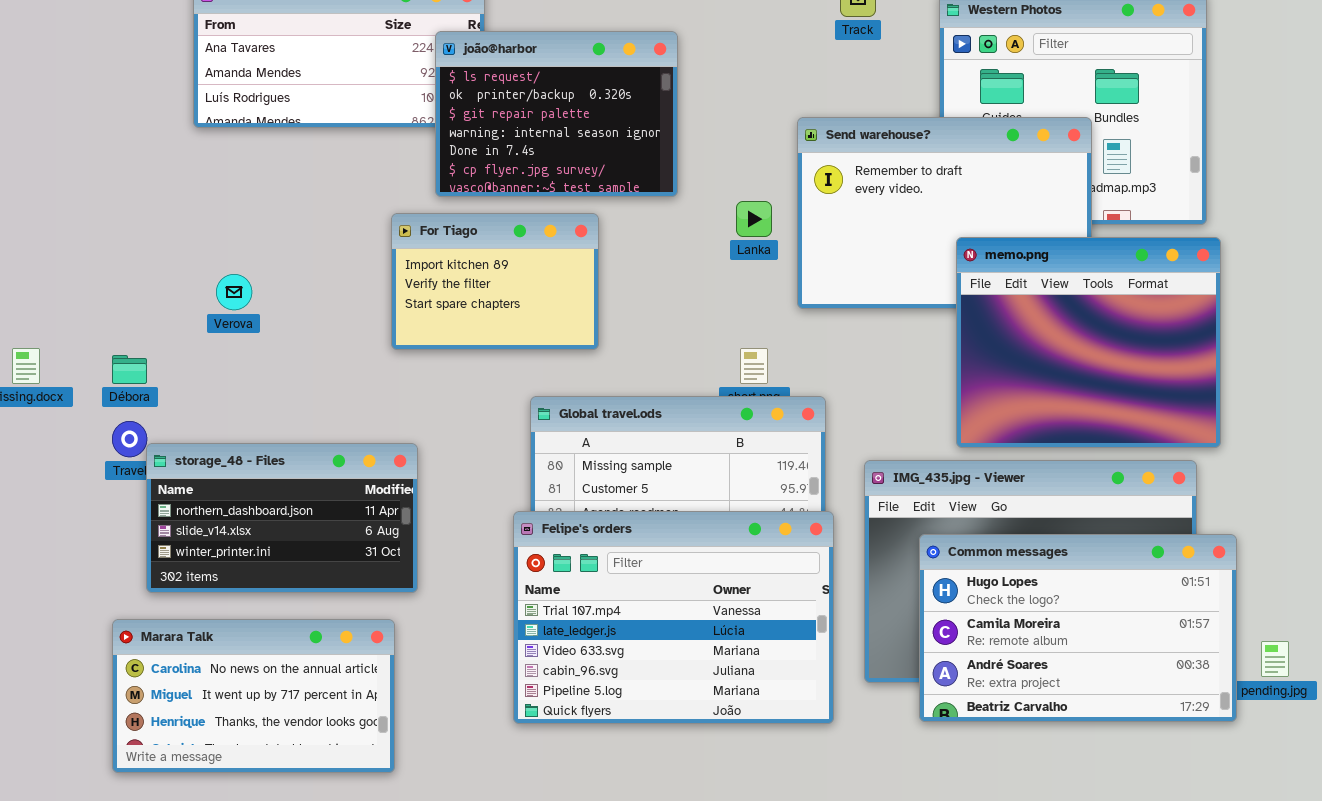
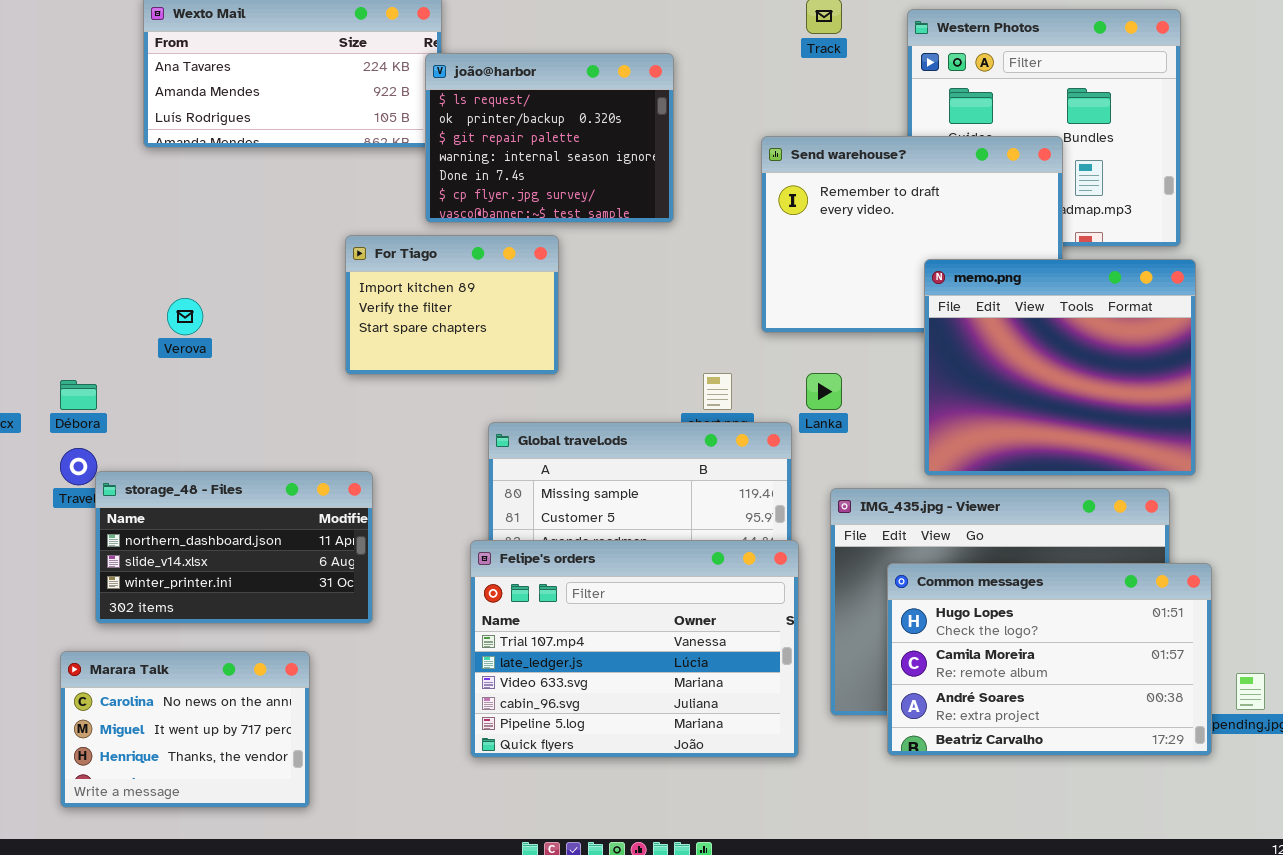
joão@harbor: [435,31,678,197] -> [425,53,674,223], moved
Lanka: [736,201,772,237] -> [806,373,842,410], moved
Marara Talk: [112,619,395,773] -> [60,651,310,808], resized

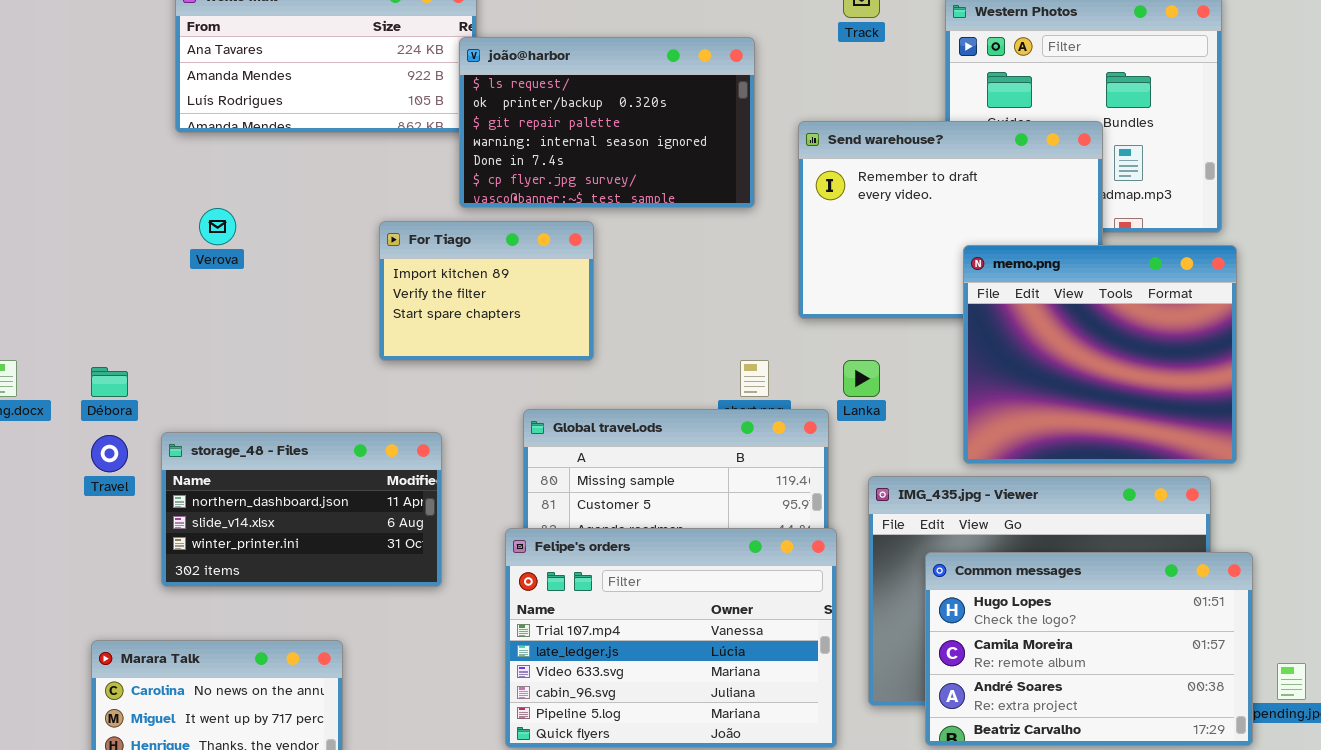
joão@harbor: [425,53,674,223] -> [459,37,755,208], resized
Verova: [167,298,203,335] -> [199,208,236,245], moved
storage_48 - Files: [95,471,373,624] -> [161,432,442,587], moved

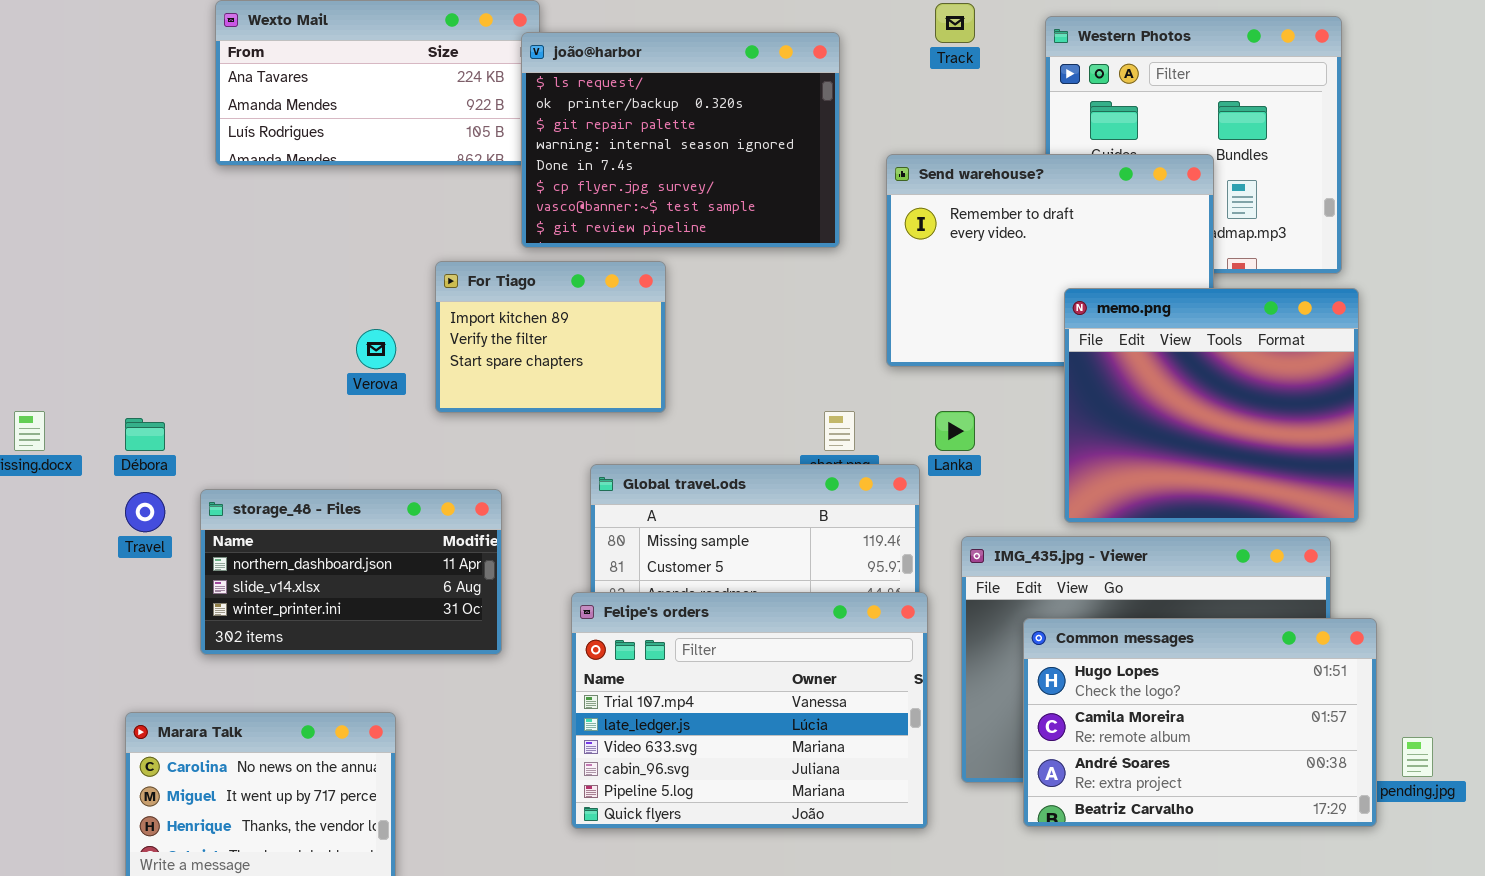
joão@harbor: [459,37,755,208] -> [521,32,840,248], resized
Verova: [199,208,236,245] -> [356,329,396,369], moved

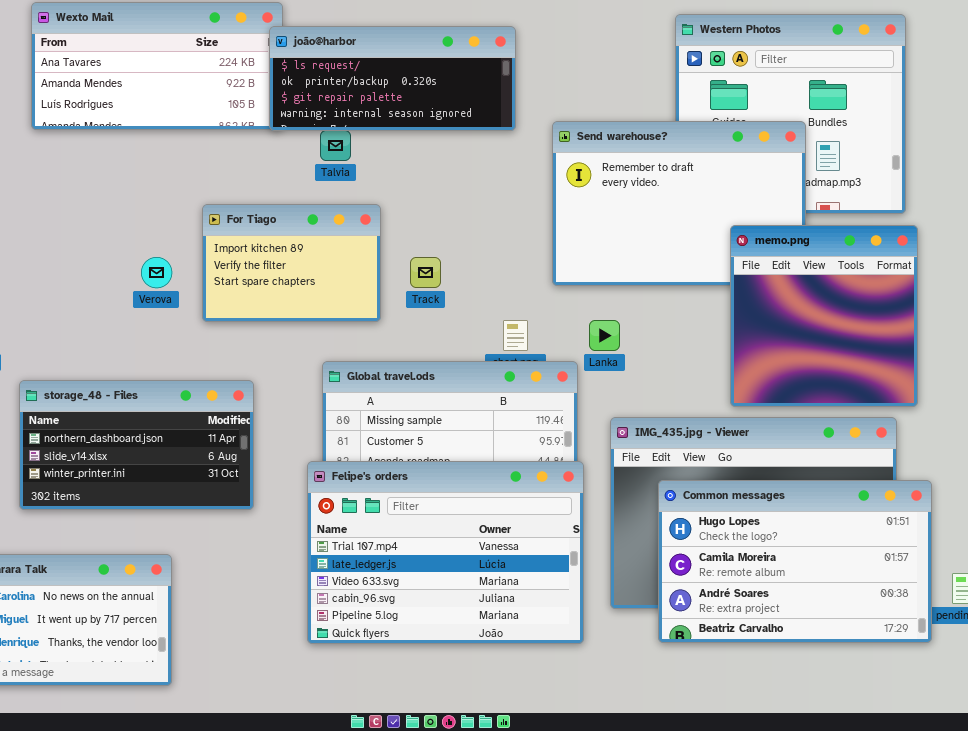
Track: [935,3,975,43] -> [410,257,441,288], moved
joão@harbor: [521,32,840,248] -> [269,26,516,131], resized
memo.png: [1064,288,1359,523] -> [730,225,918,407], resized

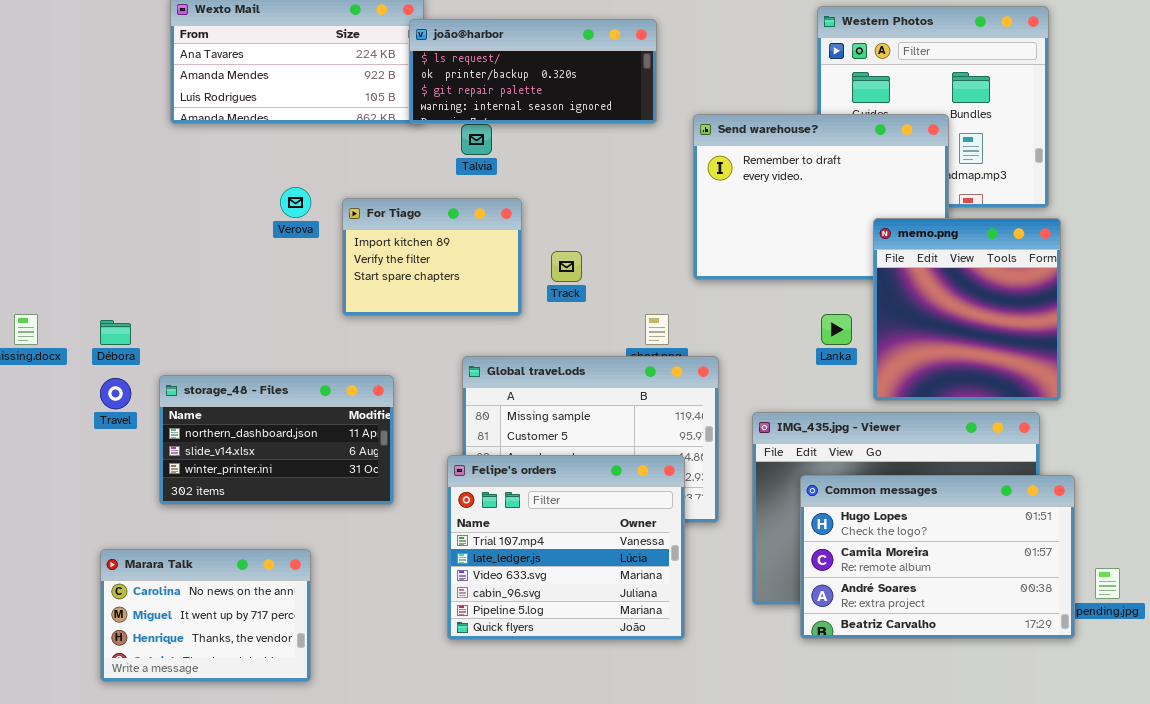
Verova: [141,257,172,288] -> [280,187,311,218], moved
Lanka: [589,320,620,351] -> [821,314,852,345], moved
Felipe's orders: [307,461,584,644] -> [447,455,685,640], resized

